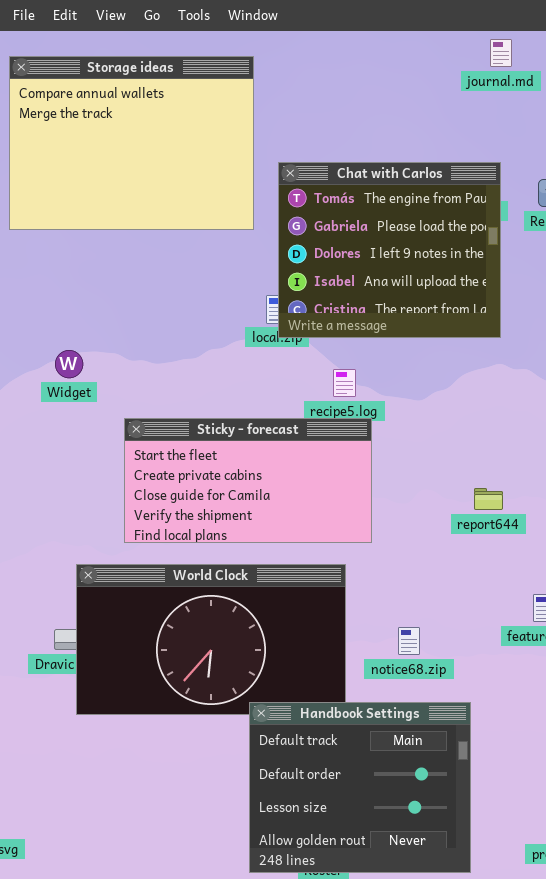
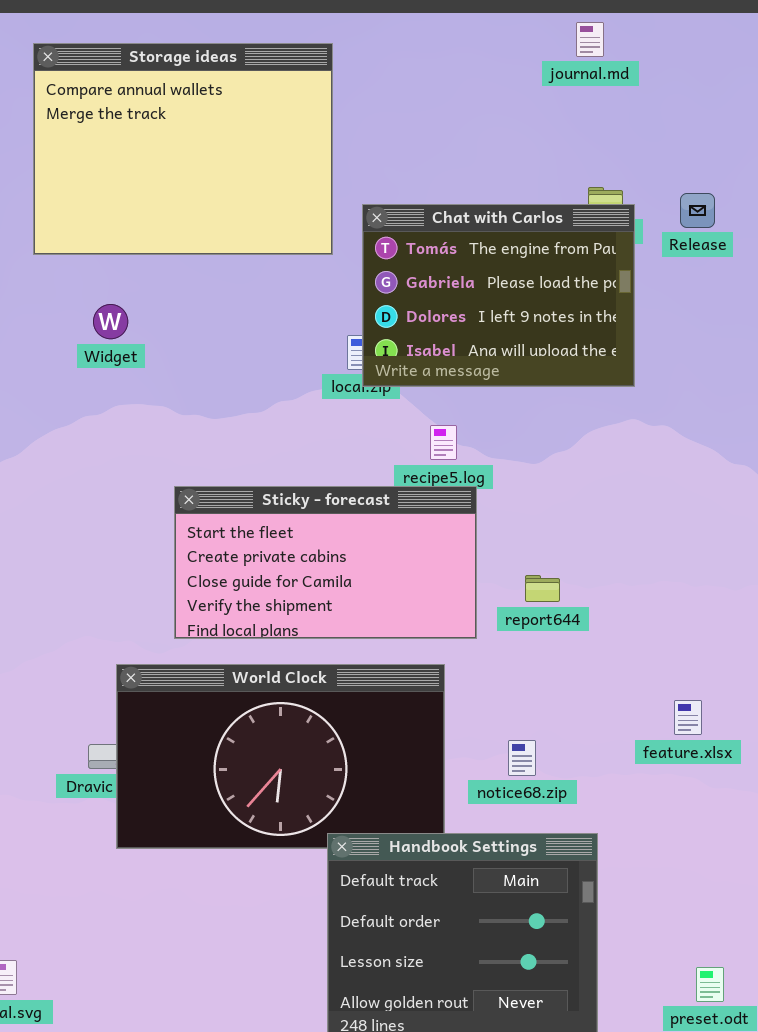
journal.md: [490,39,512,67] -> [576,22,604,57], moved
Chat with Carlos: [278,162,501,338] -> [362,204,635,387], resized
Widget: [55,350,83,378] -> [93,304,128,339], moved
report644: [474,488,503,510] -> [525,575,560,602], moved

